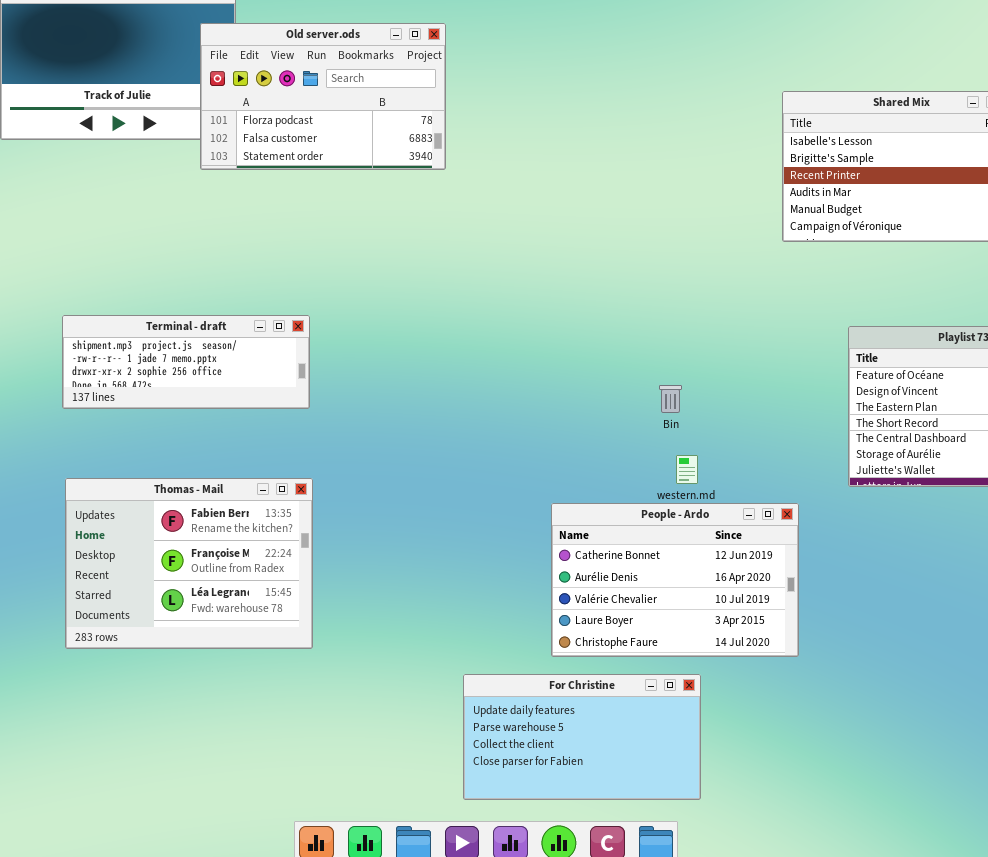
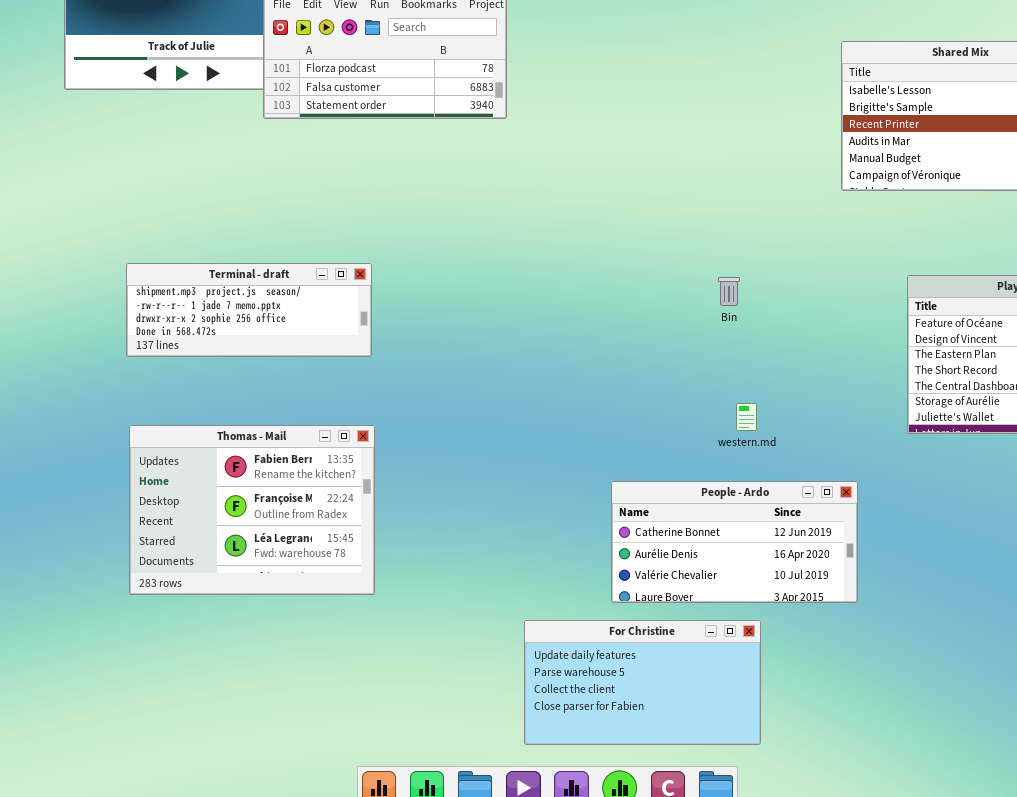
Bin: [659,385,682,413] -> [718,277,740,306], moved
People - Ardo: [551,503,799,657] -> [611,481,858,603], resized

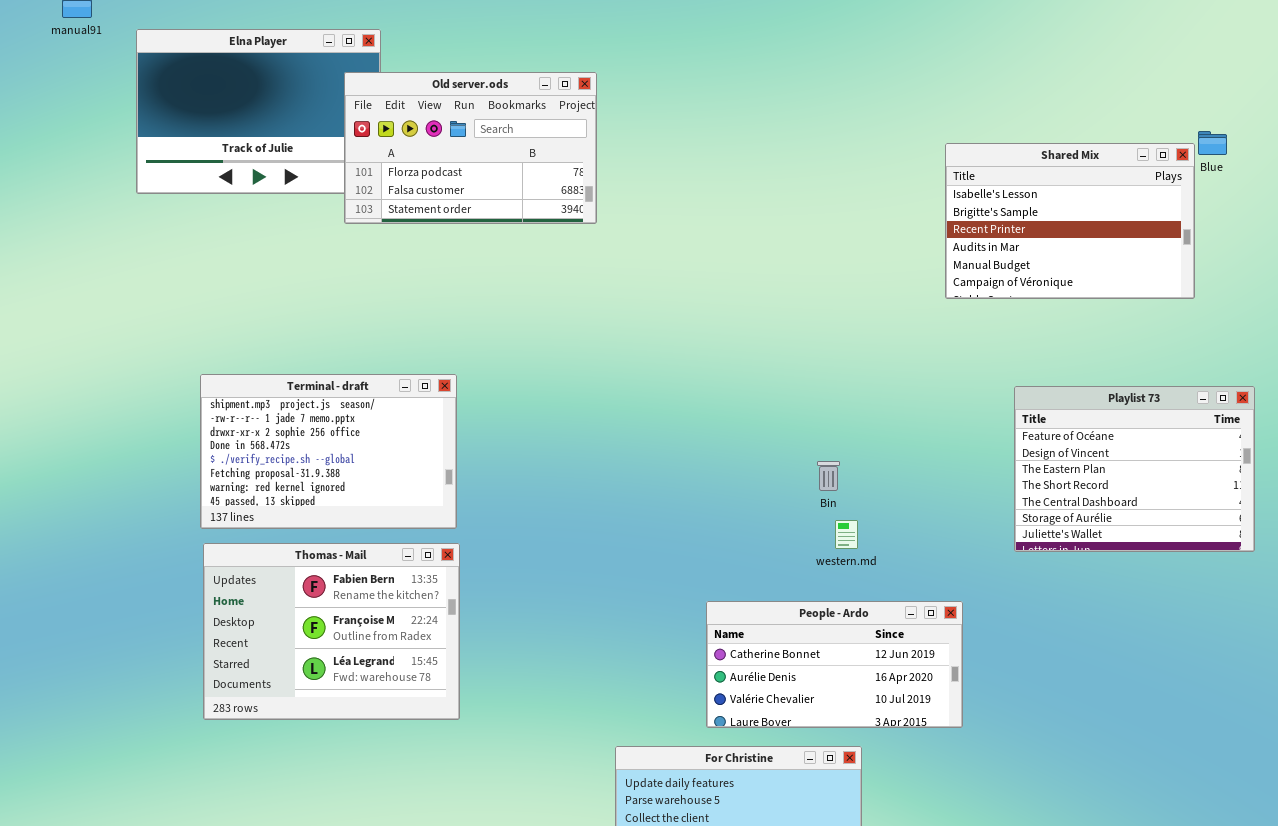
Terminal - draft: [126,263,372,357] -> [200,374,457,529], resized
Bin: [718,277,740,306] -> [817,461,840,491], moved

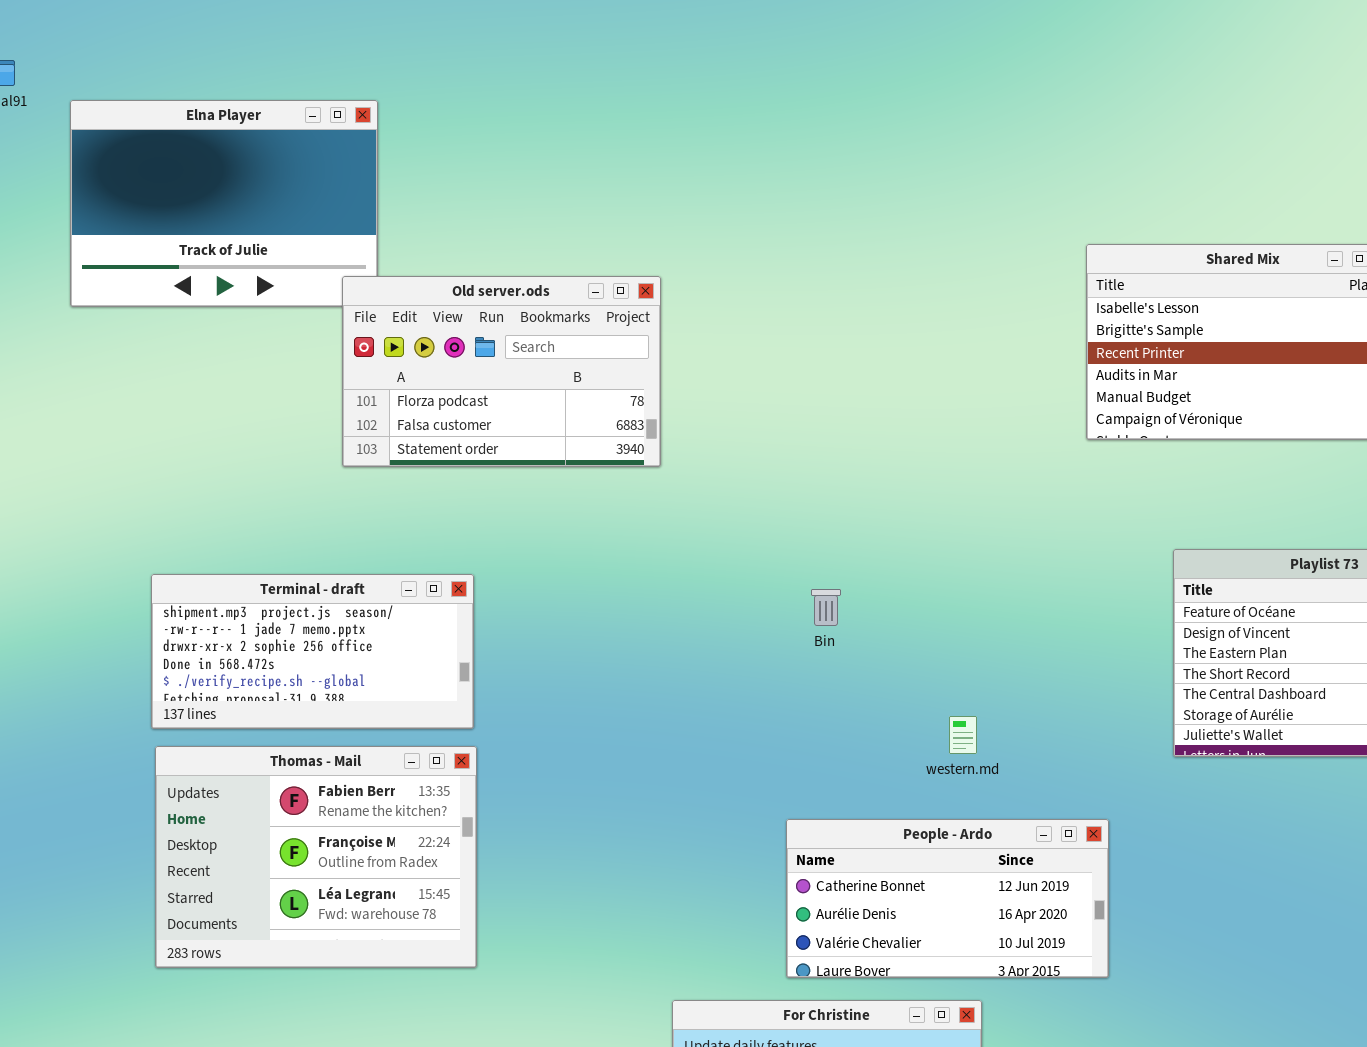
Old server.ods: [344,72,597,224] -> [342,276,661,467], moved
Terminal - draft: [200,374,457,529] -> [151,574,474,729], resized
Bin: [817,461,840,491] -> [811,589,841,626], moved

